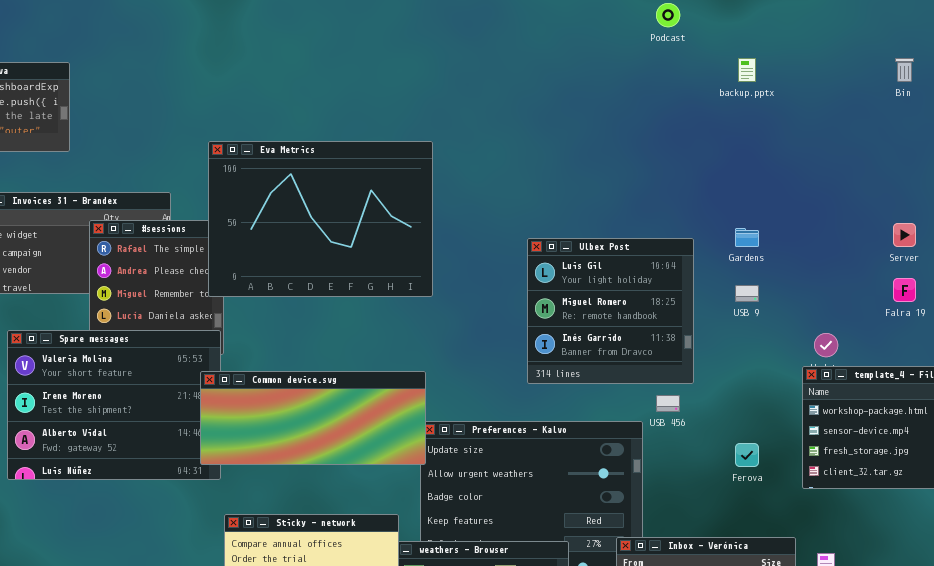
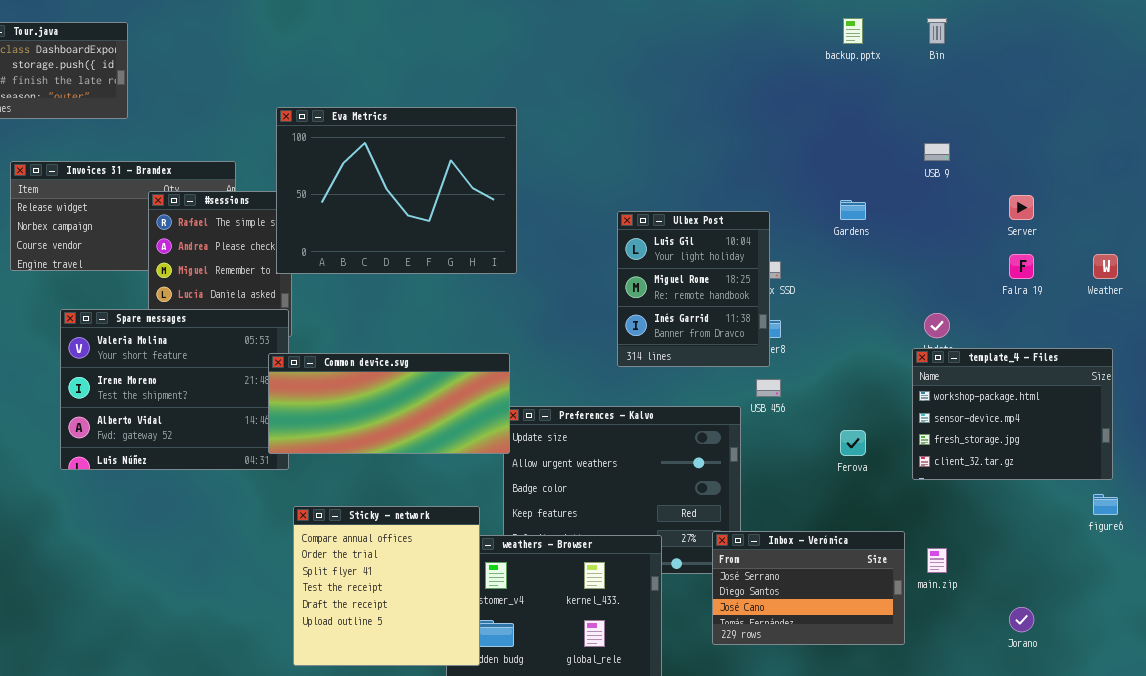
Bin: [895,58,914,82] -> [927,18,947,44], moved
Ulbex Post: [527,238,694,384] -> [617,211,770,367], resized
USB 9: [735,285,759,302] -> [924,143,950,161], moved

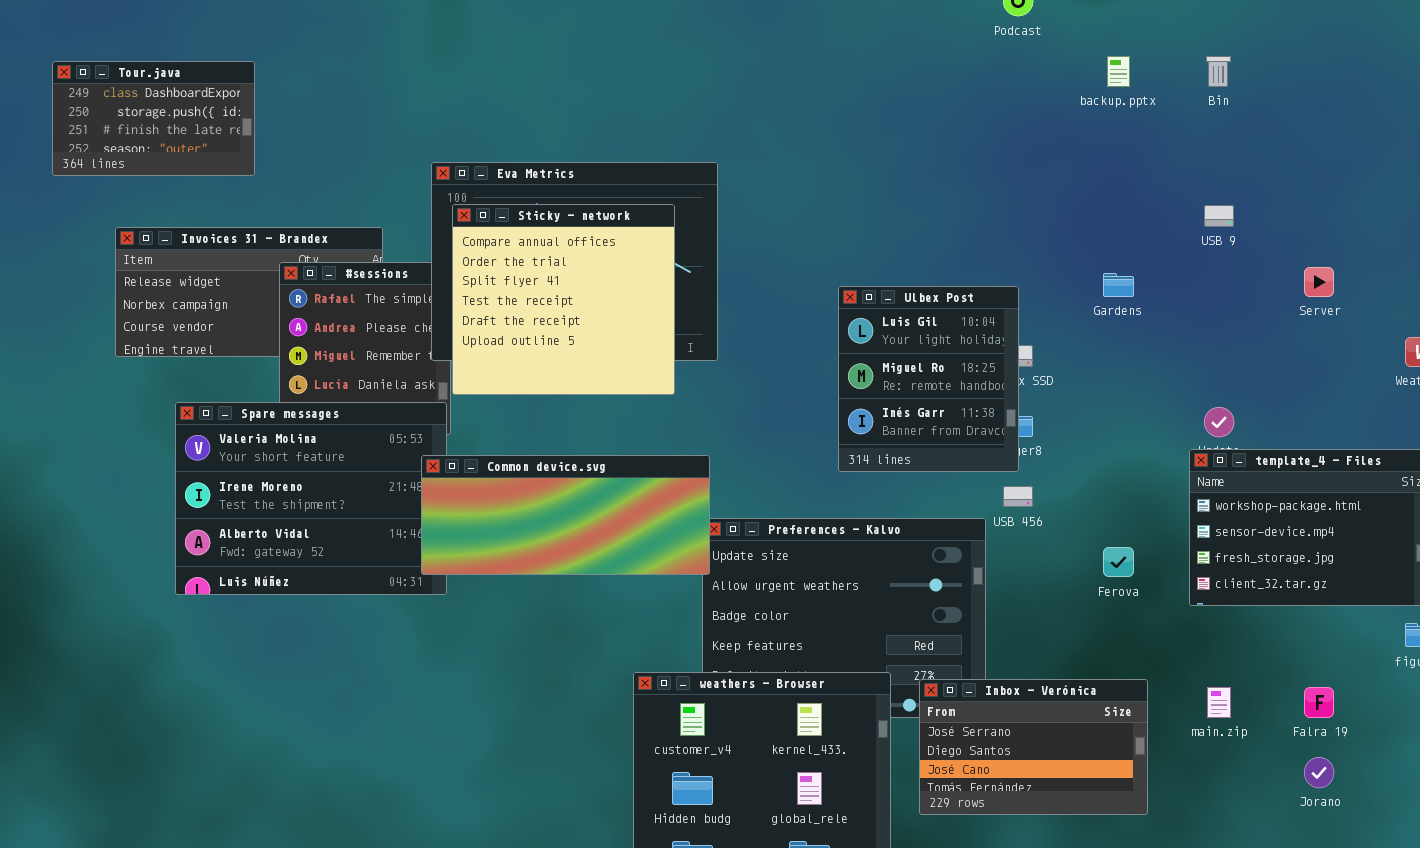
Falra 19: [1009,254,1034,279] -> [1304,687,1334,718], moved
Sticky - network: [293,506,480,666] -> [452,204,675,395], moved
Inbox - Verónica: [712,531,905,645] -> [919,679,1148,815], moved

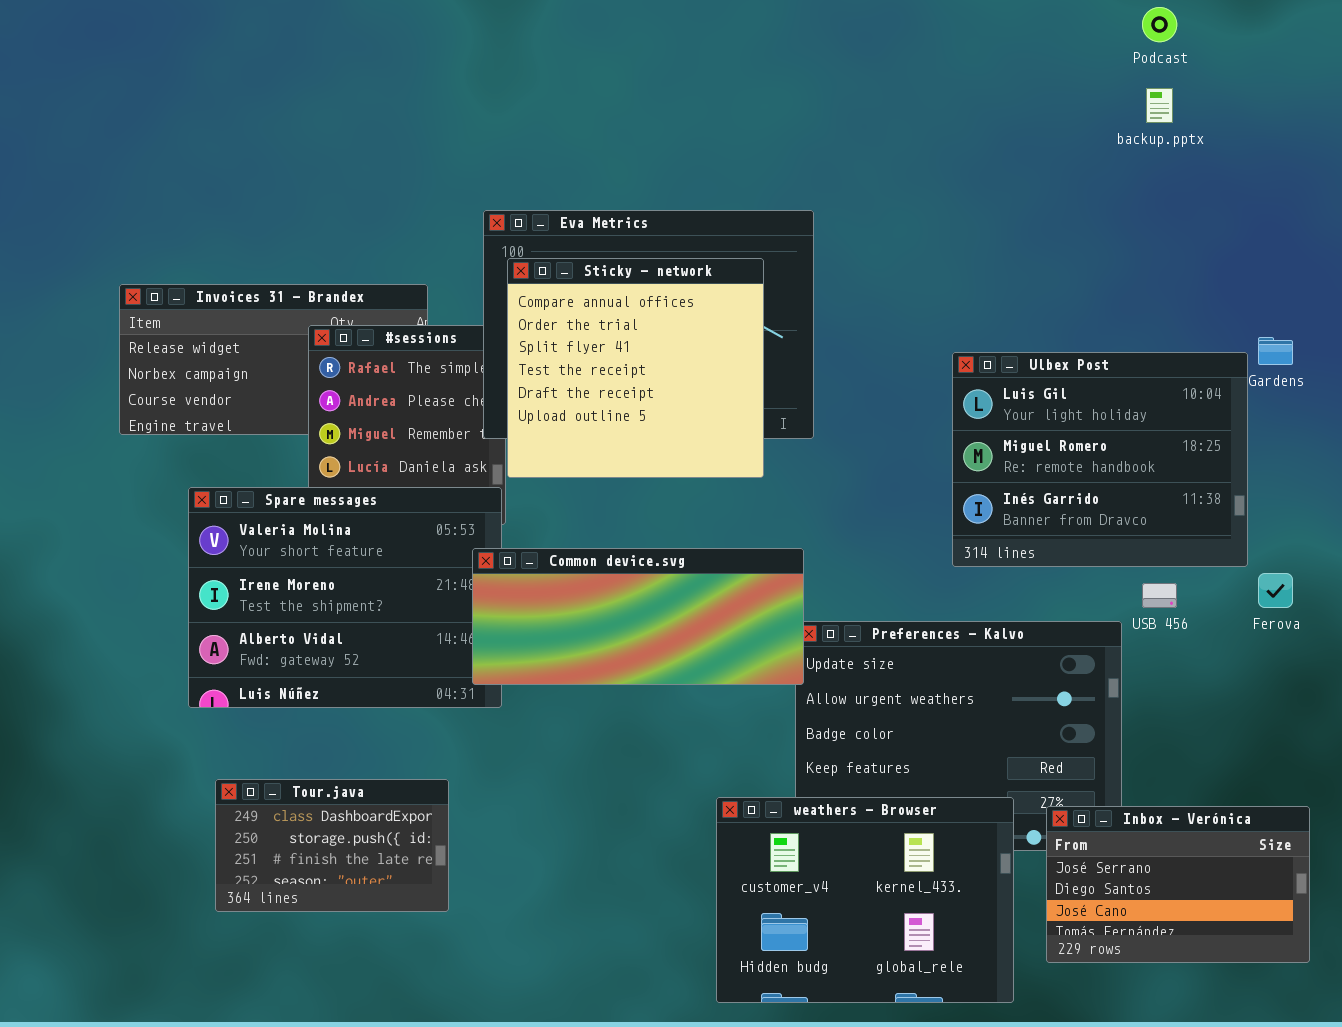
backup.pptx: [1107,56,1130,87] -> [1146,88,1173,123], moved
Tour.java: [52,61,255,176] -> [215,779,449,912], moved
Ulbex Post: [838,286,1019,472] -> [952,352,1248,567], resized
Ferova: [1103,547,1134,577] -> [1258,573,1293,608], moved

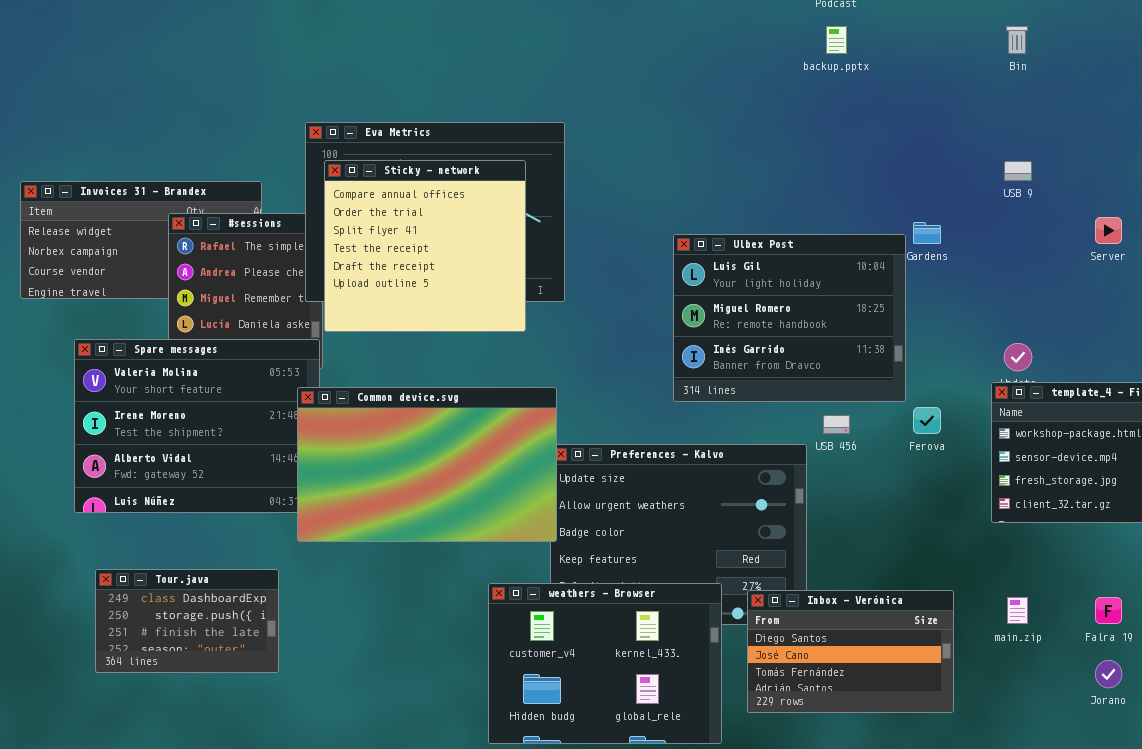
Common device.svg: [472,548,804,685] -> [297,387,557,542], resized
Inbox - Verónica: [1046,806,1310,963] -> [747,590,954,713], scrolled down 1 row

